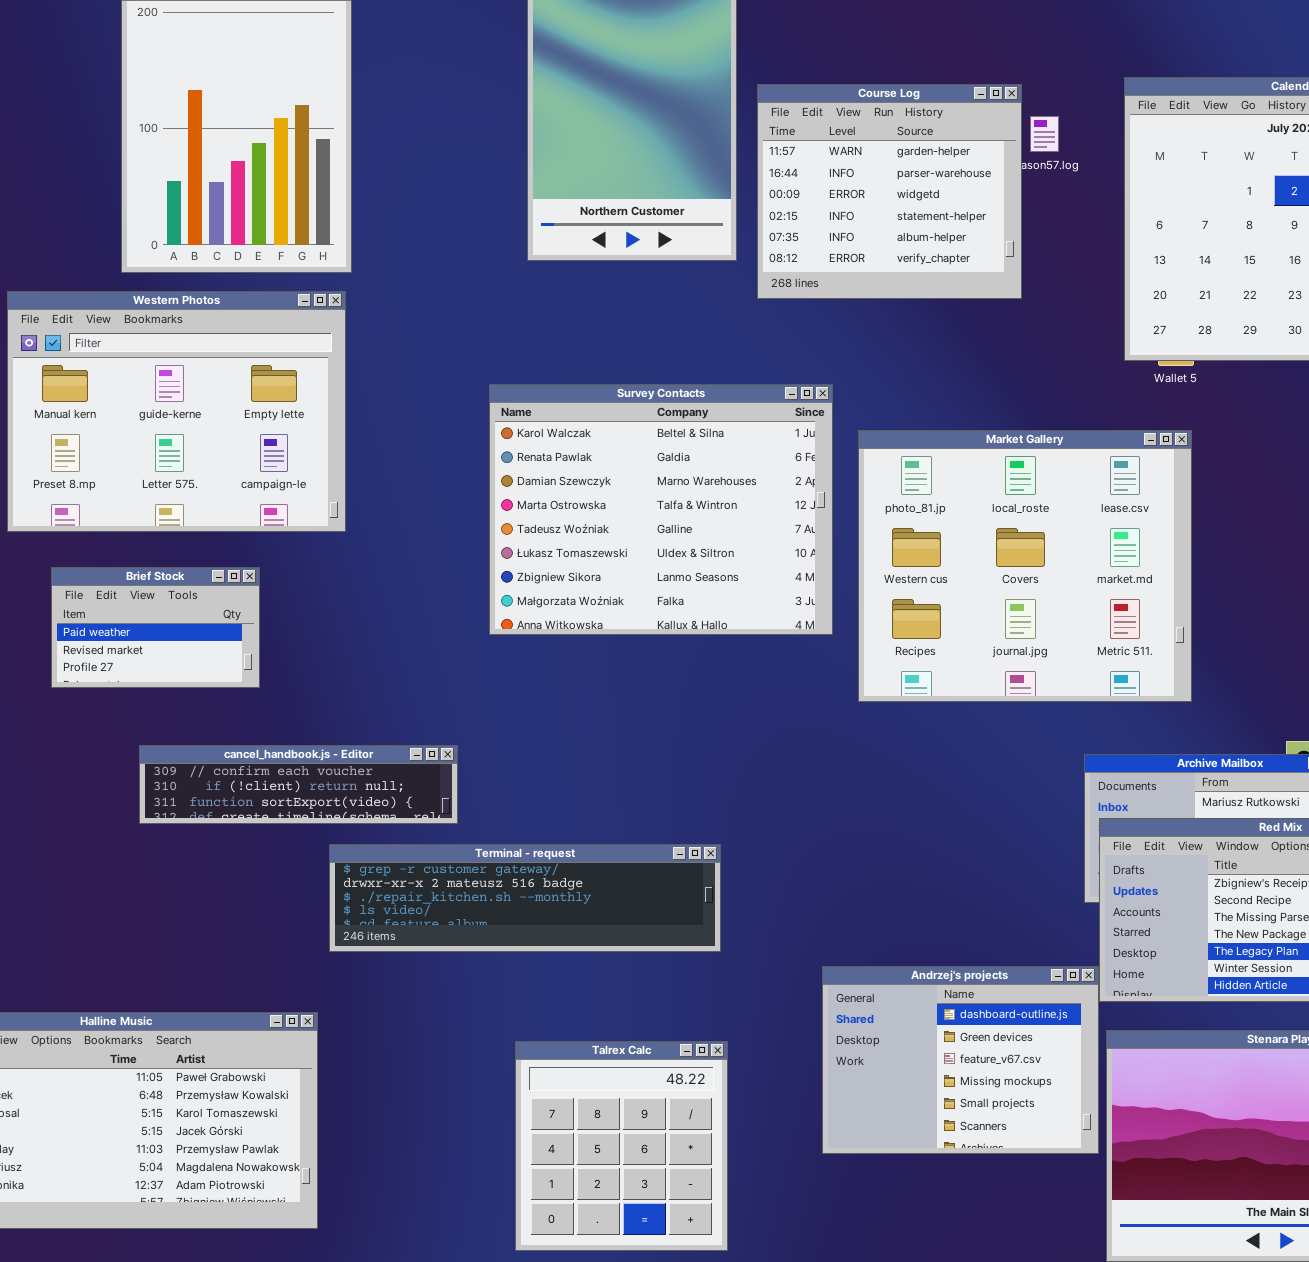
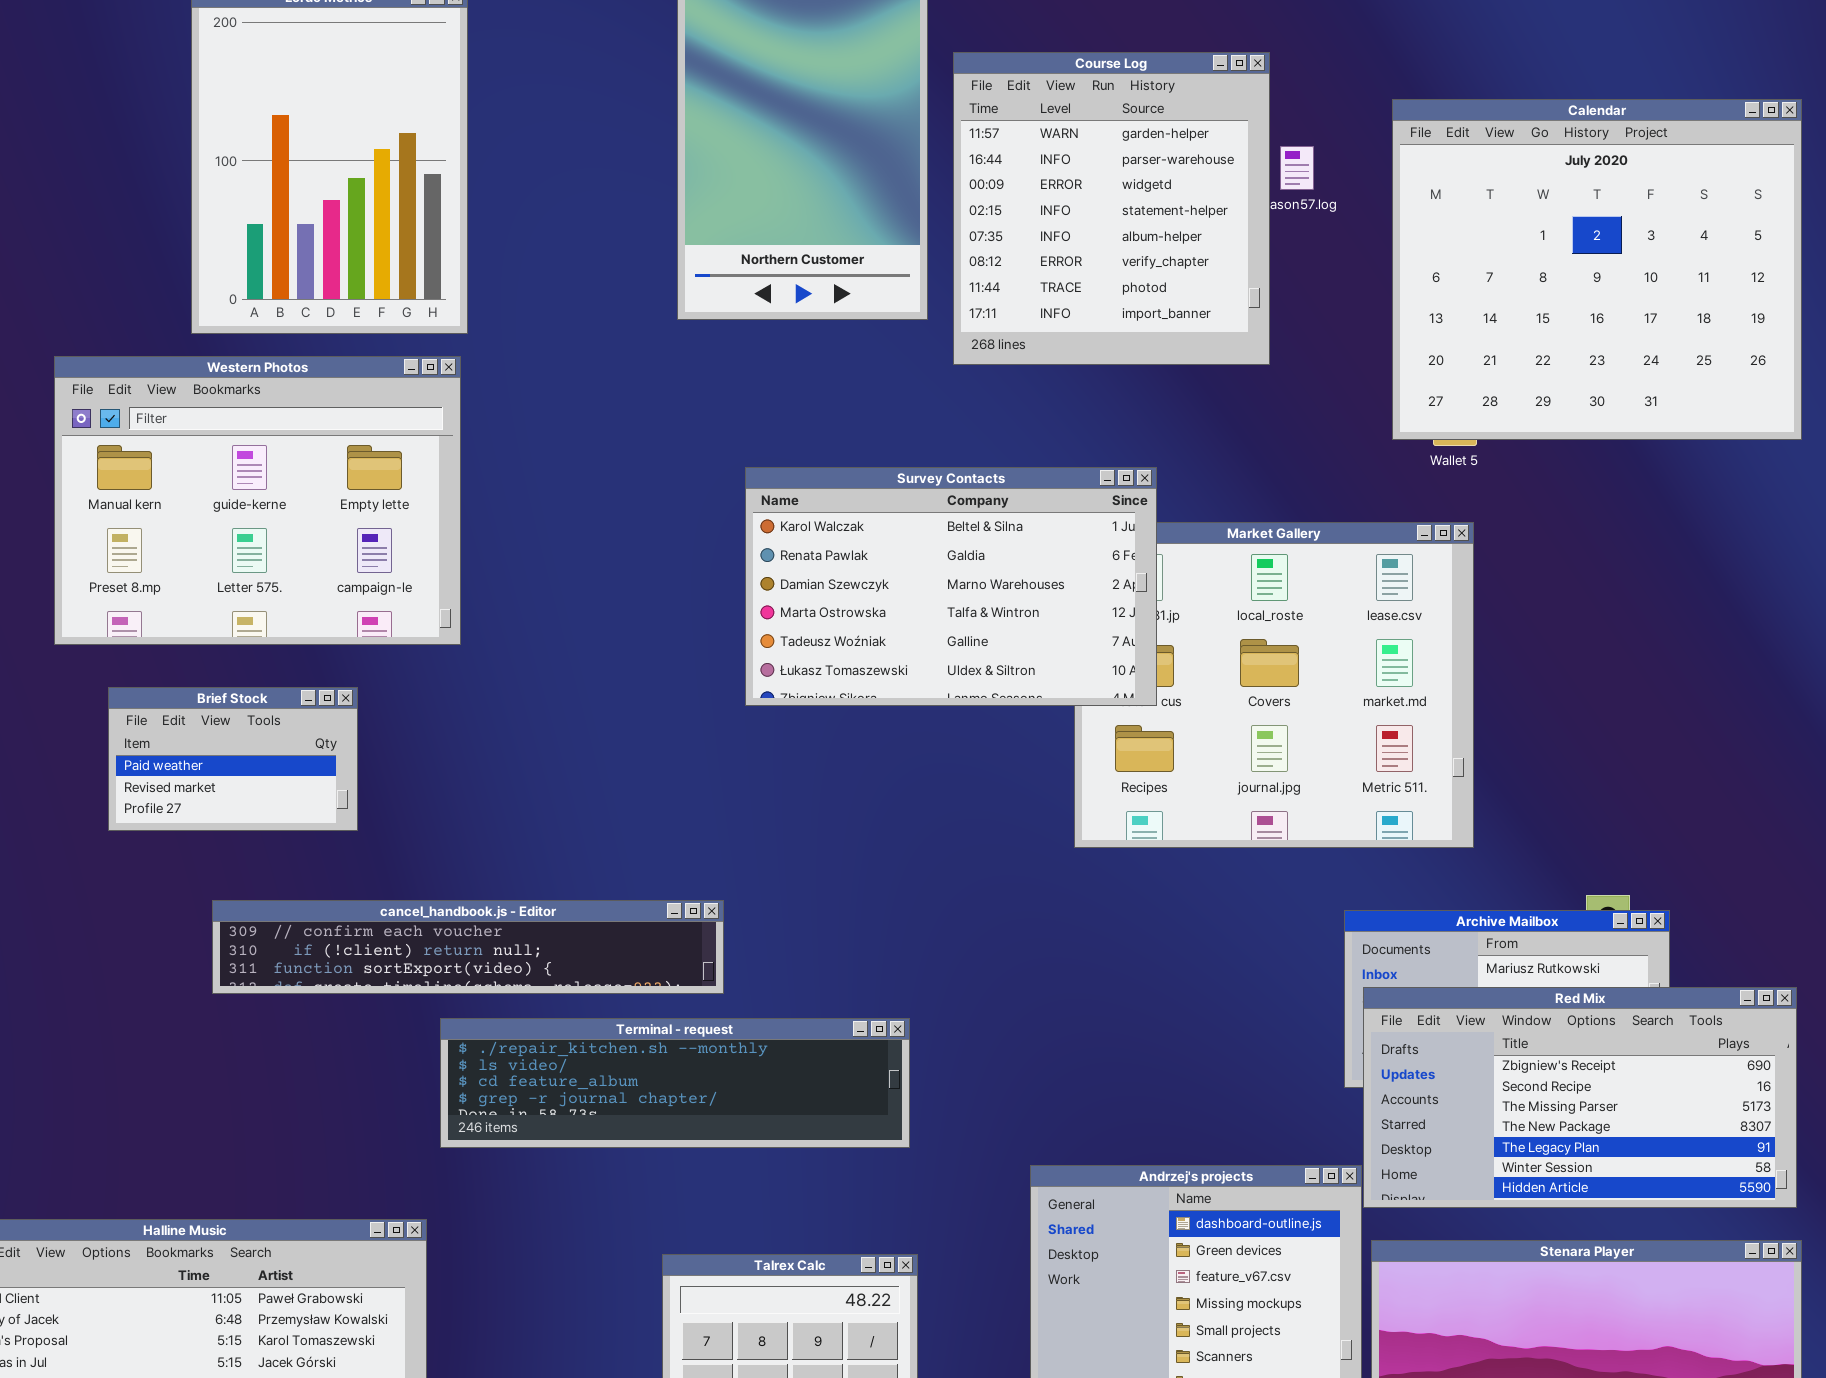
Course Log: [757,84,1022,299] -> [953,52,1270,365], resized
Survey Contacts: [489,384,833,635] -> [745,467,1157,706], moved, resized
cancel_handbook.js - Editor: [139,745,458,824] -> [212,900,724,994], resized
Terminal - request: [329,844,721,952] -> [440,1018,910,1148], scrolled down 2 rows

